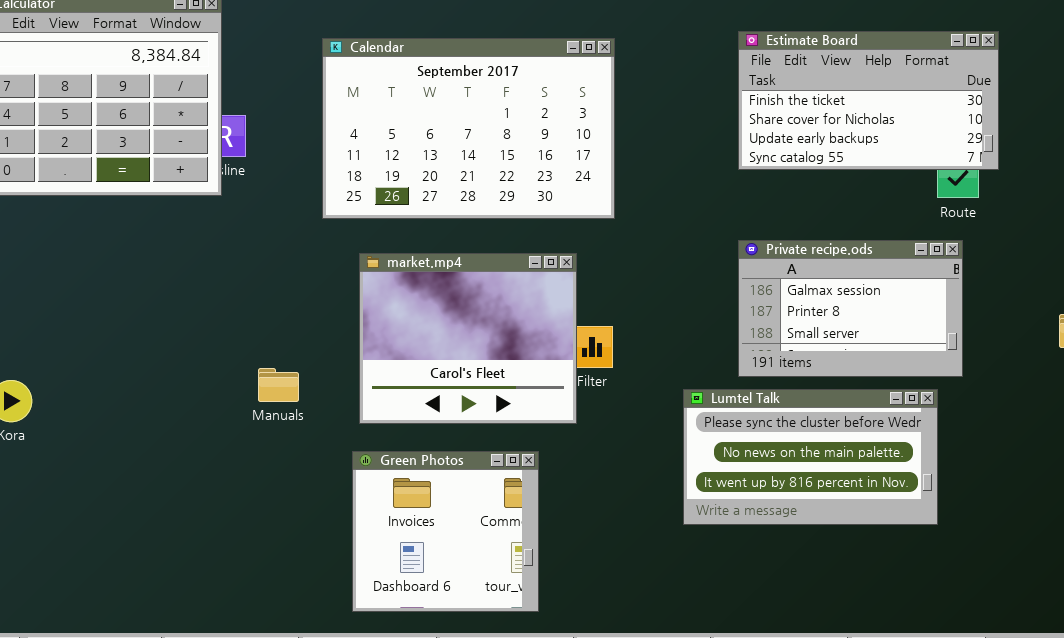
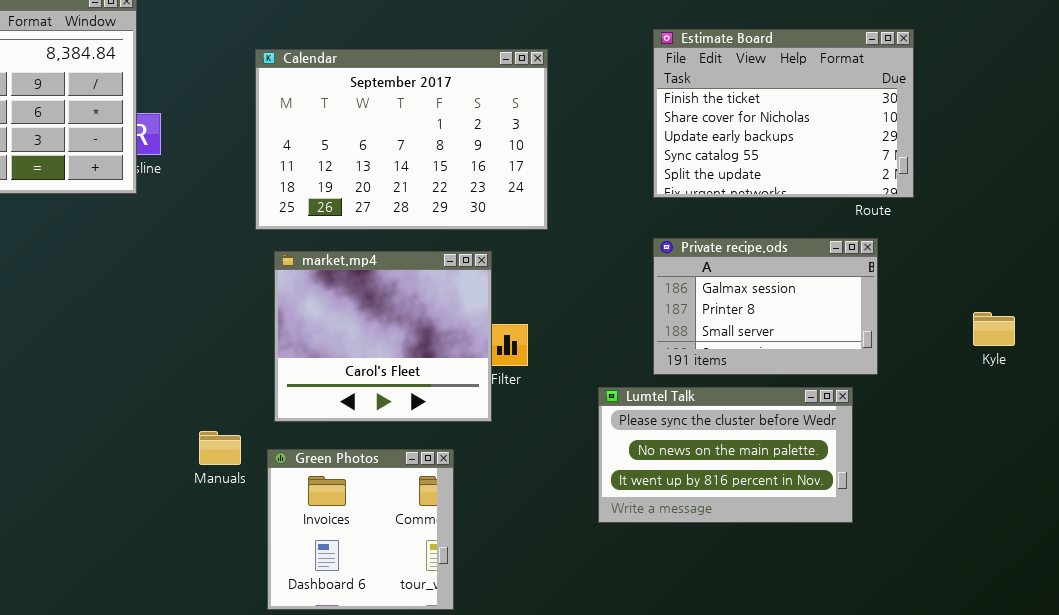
Estimate Board: [738,31,999,170] -> [653,29,914,198], resized
Calendar: [322,38,615,219] -> [255,49,548,230], moved
Manuals: [258,368,299,402] -> [199,431,241,465], moved

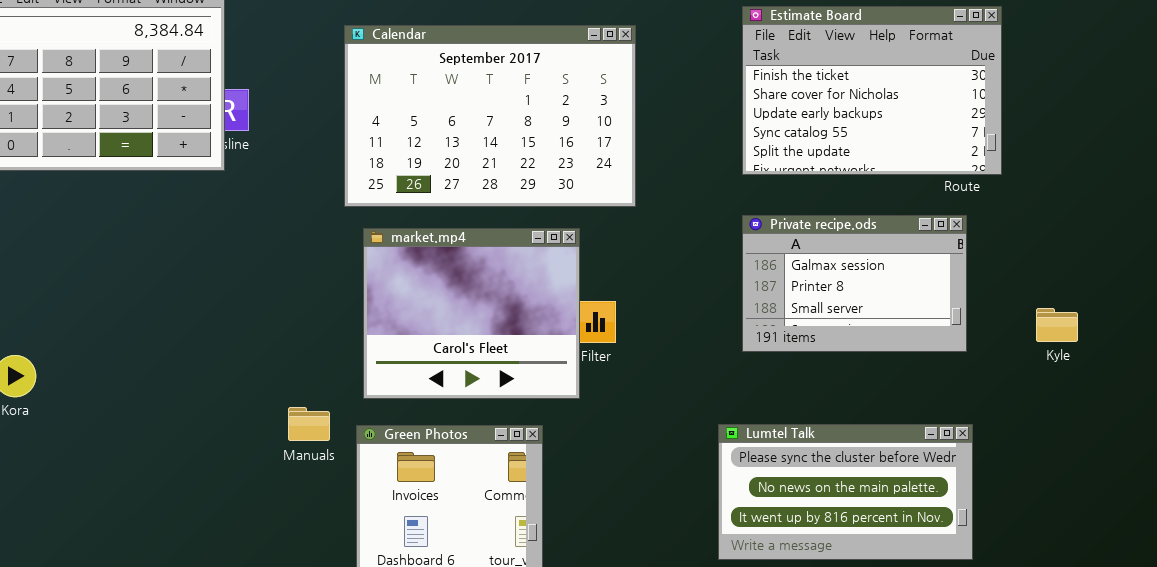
Kyle: [973,312,1015,346] -> [1036,308,1078,342], moved
Lumtel Talk: [598,387,853,523] -> [718,424,973,560], moved

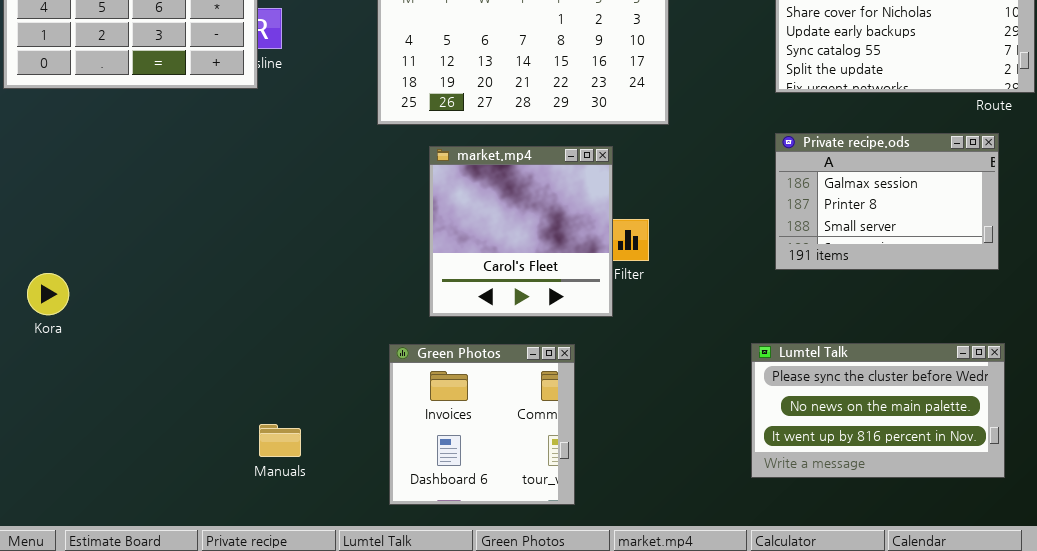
market.mp4: [363,228,580,399] -> [429,146,613,317], resized
Manuals: [288,407,330,441] -> [259,424,301,457], moved

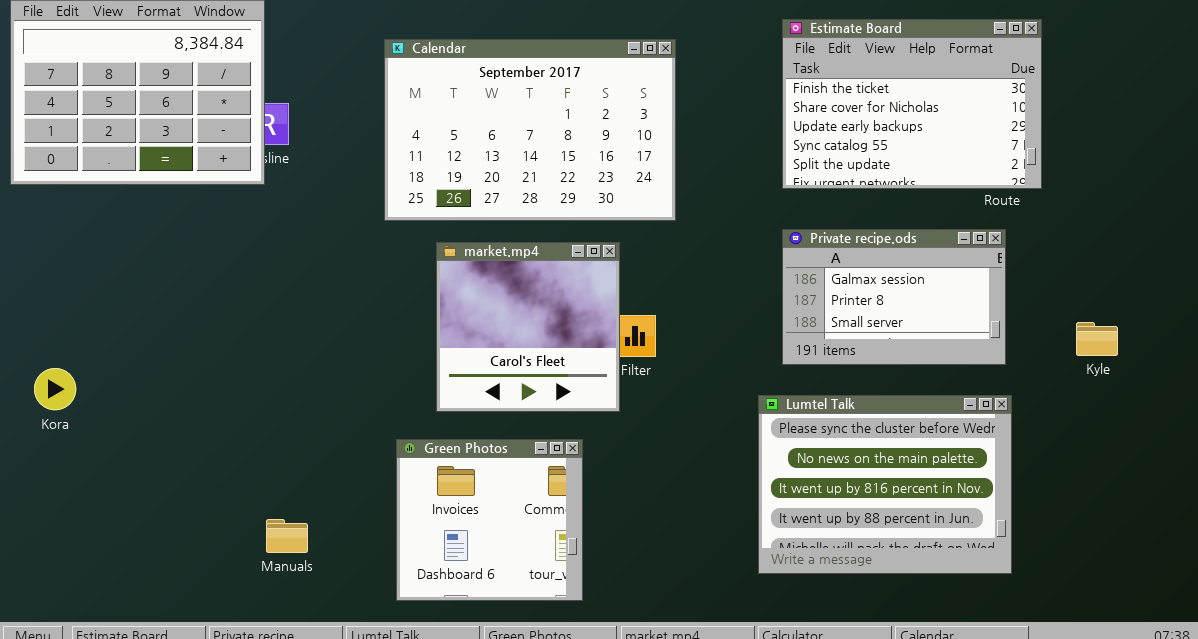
Lumtel Talk: [751,343,1005,478] -> [758,395,1012,574], resized

